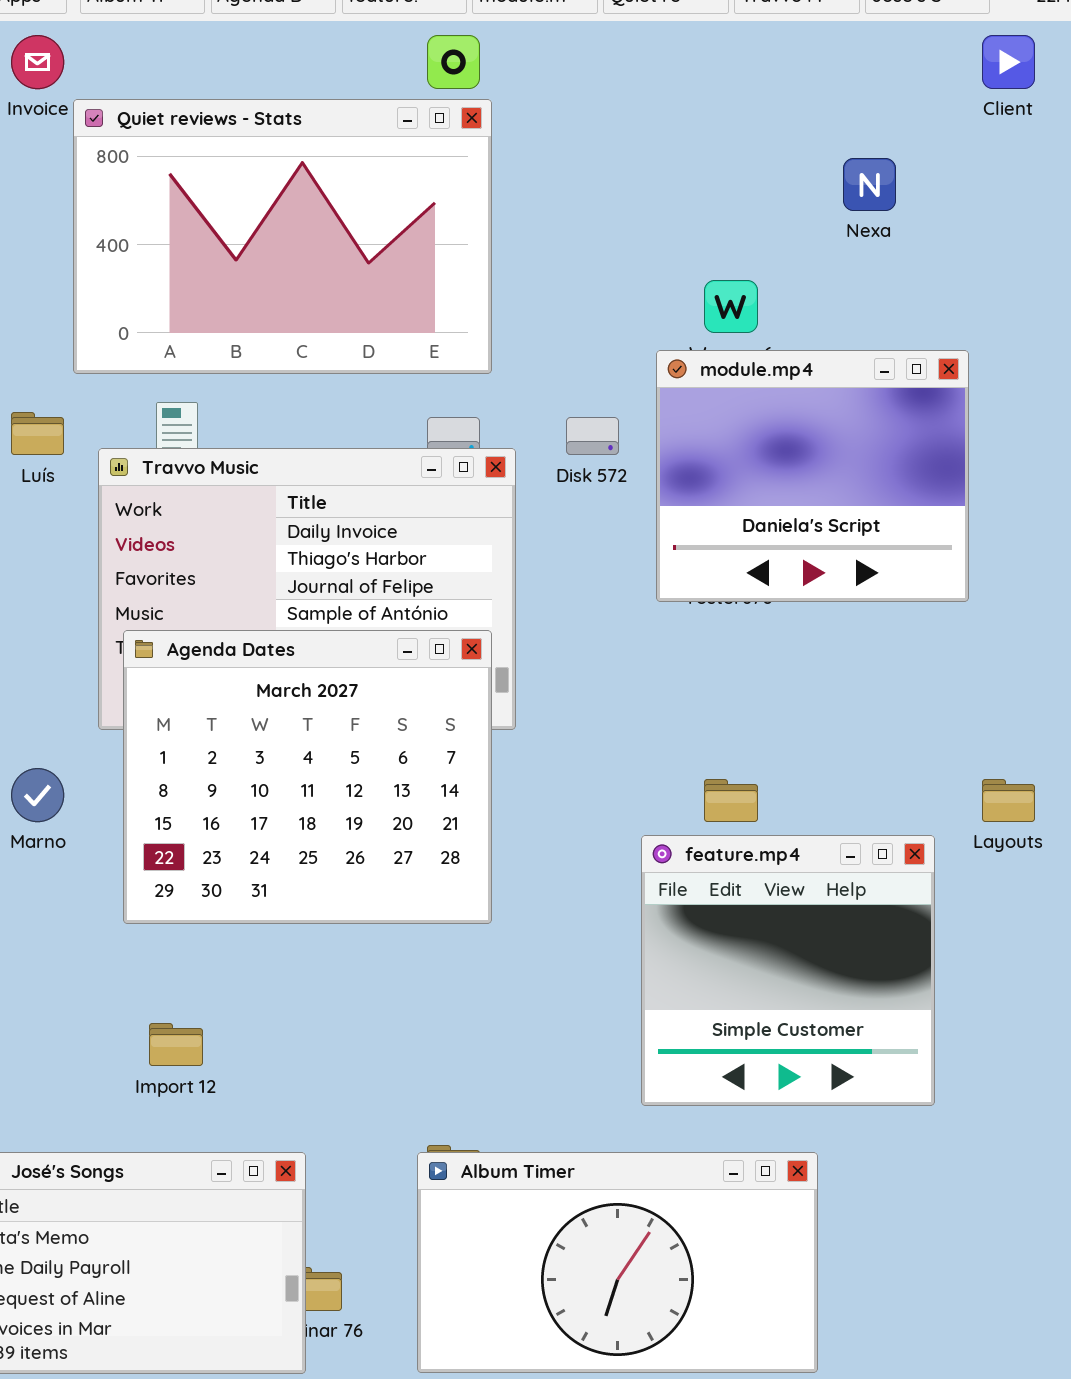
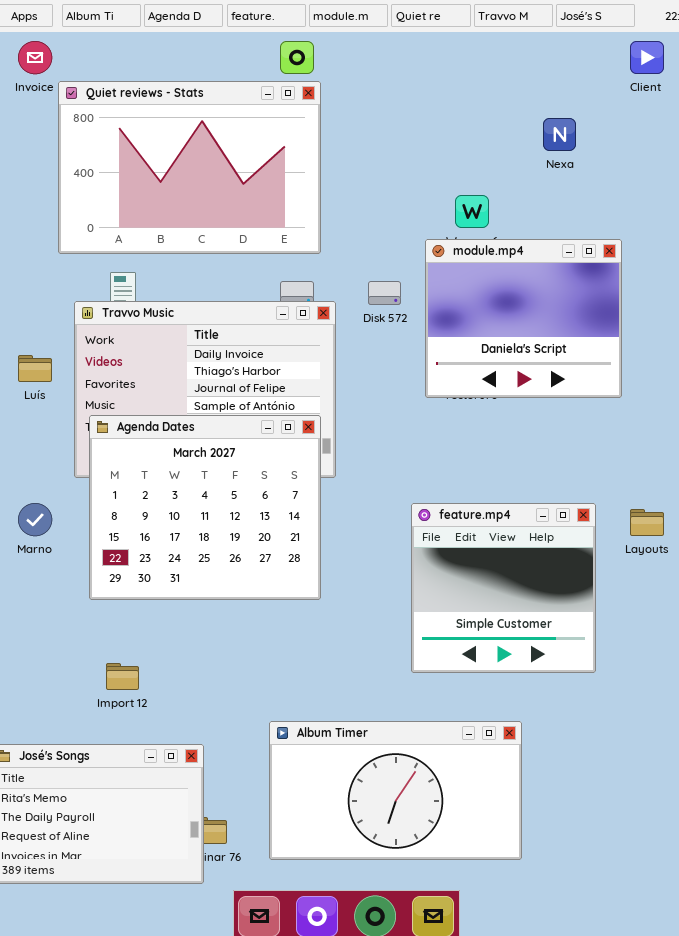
Luís: [11,412,64,455] -> [18,355,52,382], moved
feature.mp4: [641,835,935,1106] -> [411,503,596,673], moved
Album Timer: [417,1152,818,1373] -> [269,721,522,860], moved

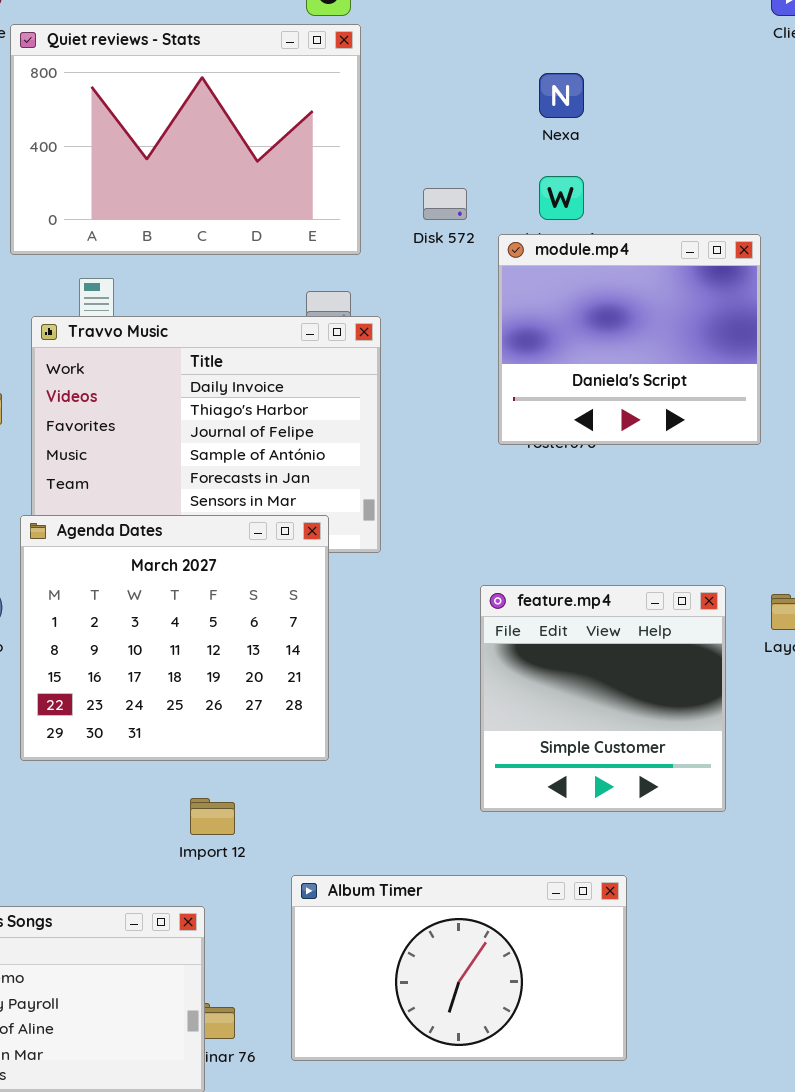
Nexa: [543,118,576,151] -> [539,73,584,118], moved
Disk 572: [368,281,401,305] -> [423,188,467,220], moved
Agenda Dates: [89,415,321,600] -> [20,515,329,761], moved
Import 12: [106,663,139,690] -> [190,798,235,835], moved

